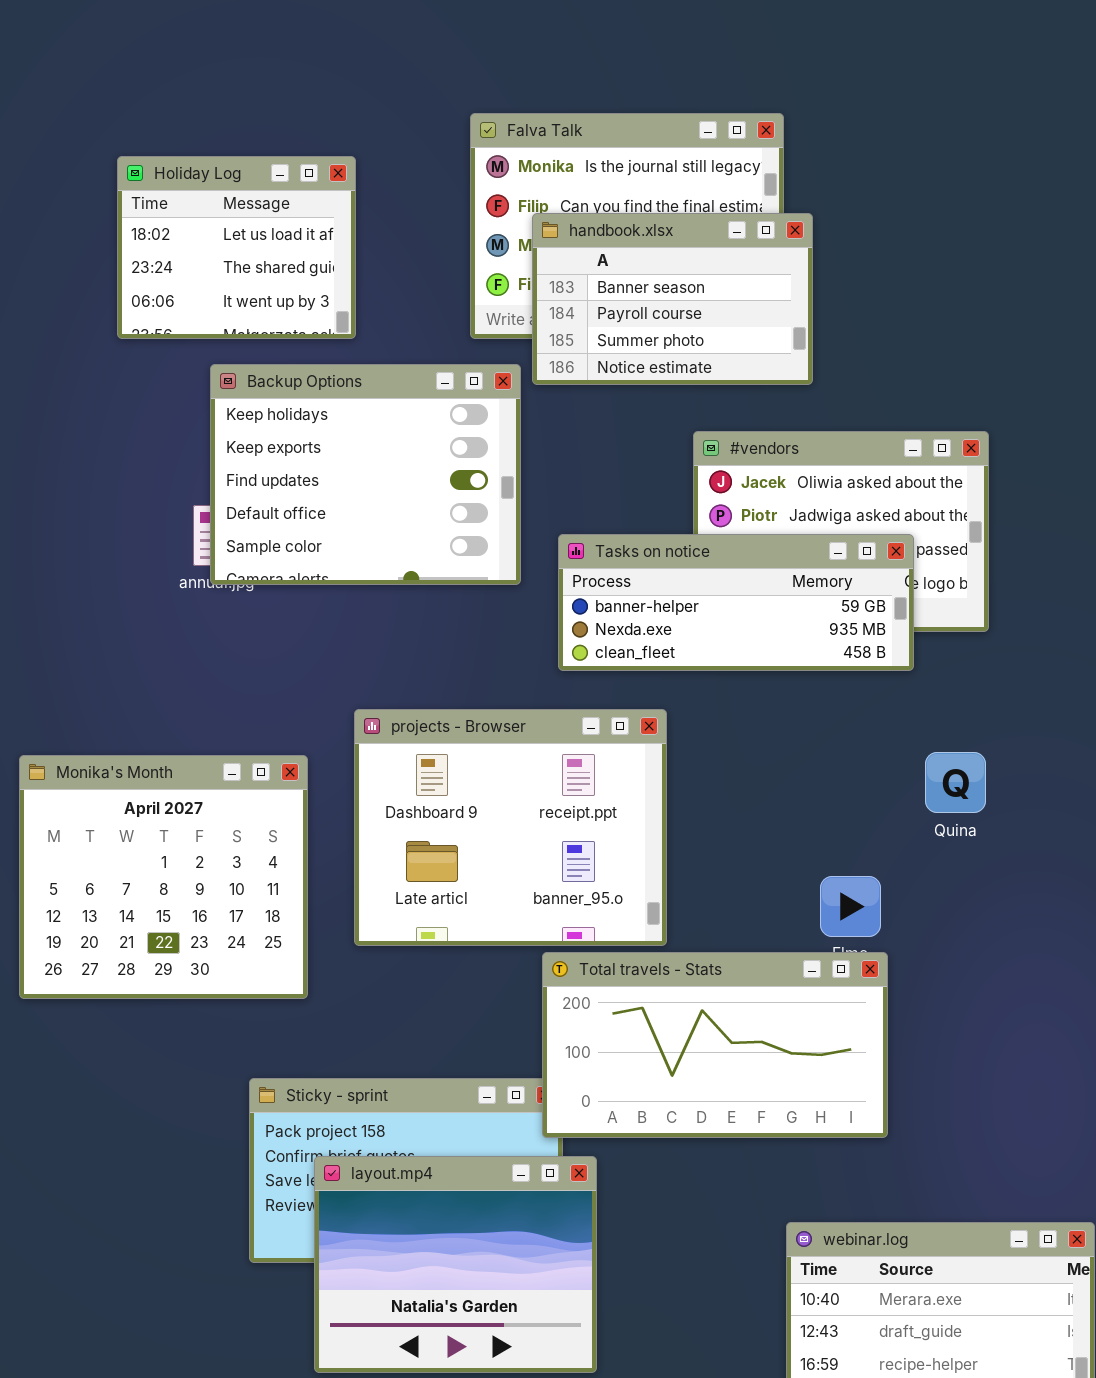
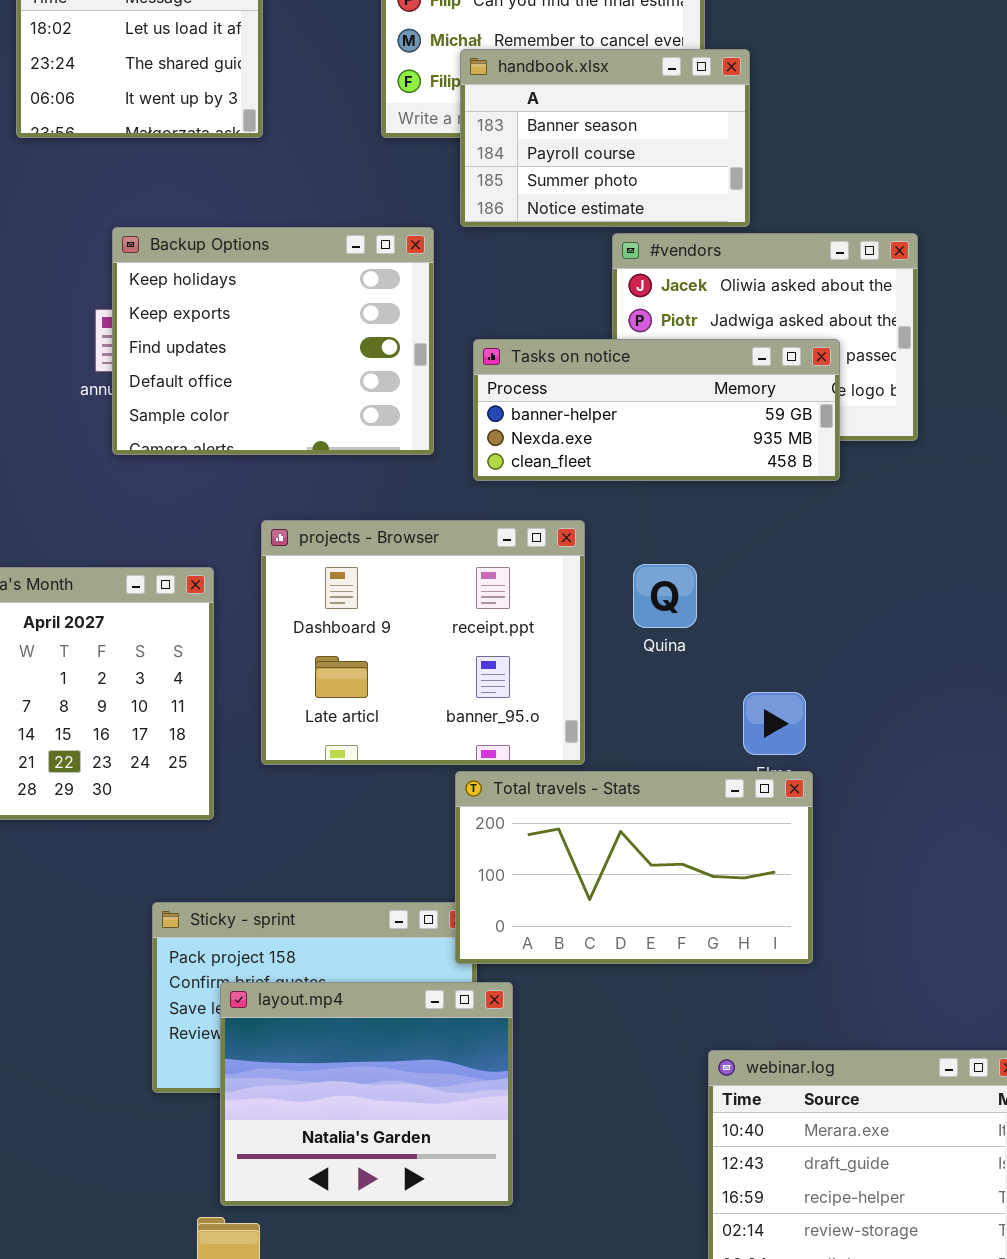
handbook.xlsx: [532,213,813,385] -> [460,49,750,227], moved
Backup Options: [210,364,521,585] -> [112,227,434,455], moved
Quina: [925,752,986,813] -> [633,564,697,628], moved

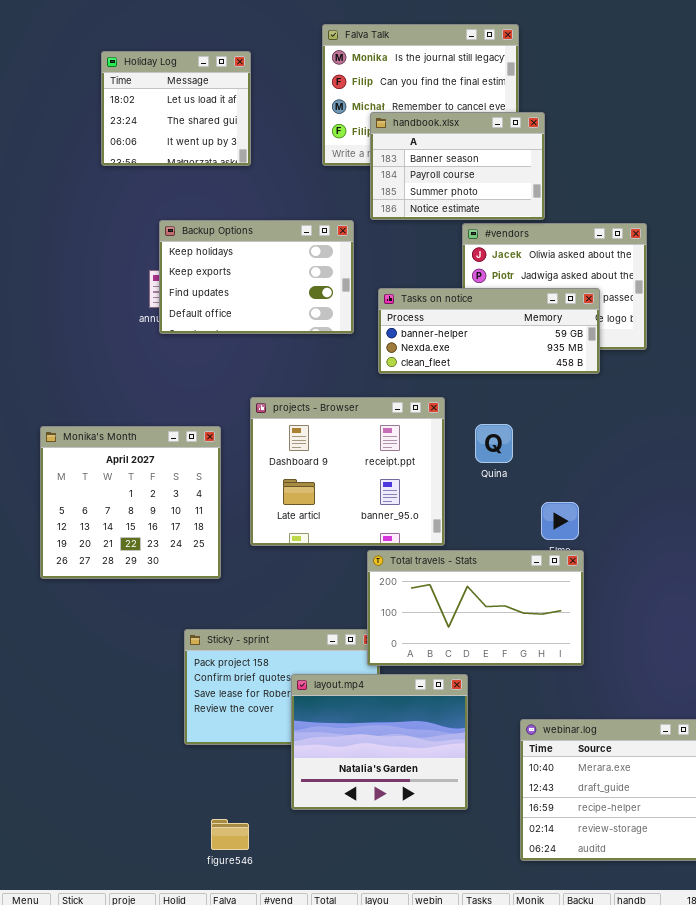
Backup Options: [112,227,434,455] -> [159,220,354,334], resized
layout.mp4: [220,982,513,1206] -> [291,674,468,810], moved

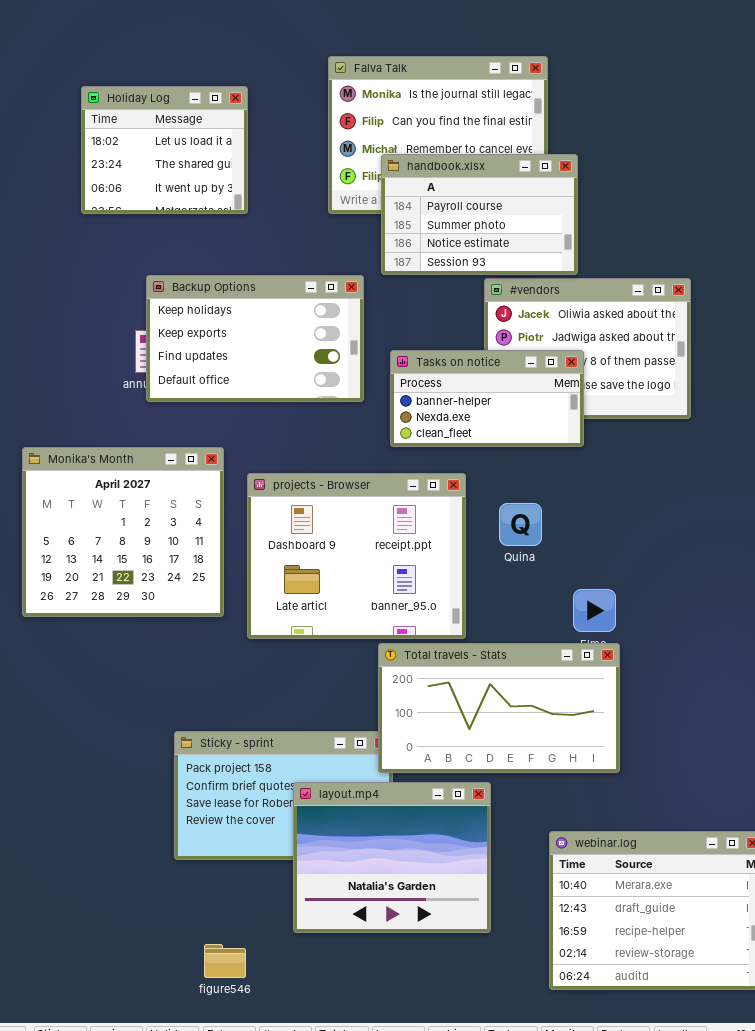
handbook.xlsx: [370,112,545,220] -> [381,154,578,275], scrolled down 1 row
Tasks on notice: [378,288,600,374] -> [390,350,584,447], resized
Monika's Month: [40,426,221,579] -> [22,447,224,617], moved

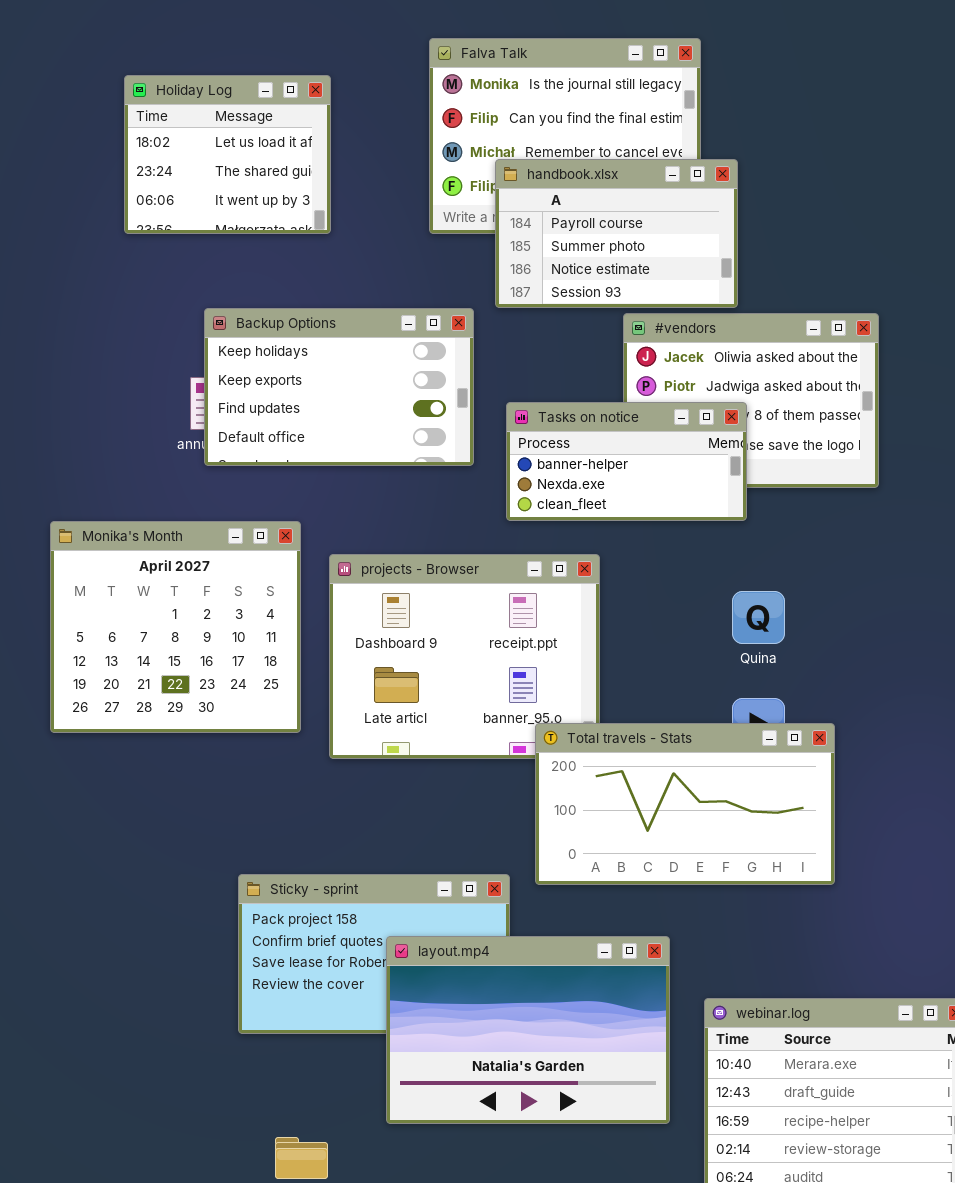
Quina: [499,503,542,546] -> [732,591,785,644], moved
Total travels - Stats: [378,643,620,773] -> [535,723,835,885], moved
layout.mp4: [293,782,491,933] -> [386,936,670,1124], resized

